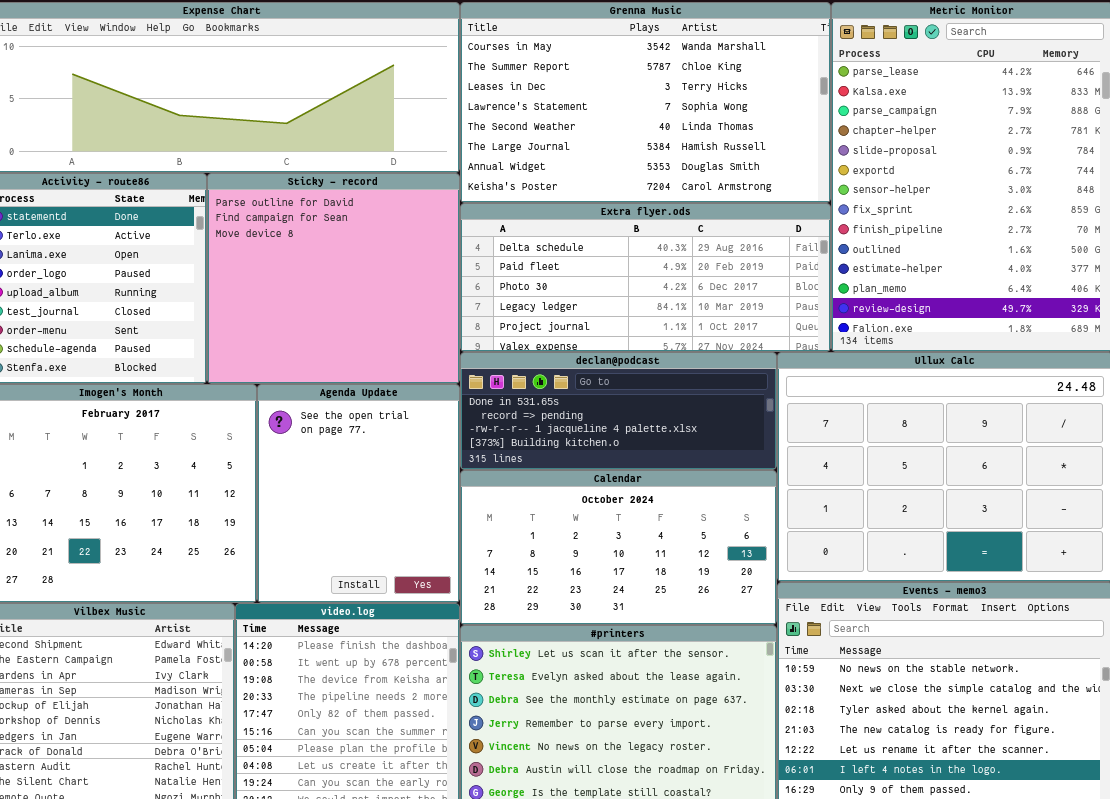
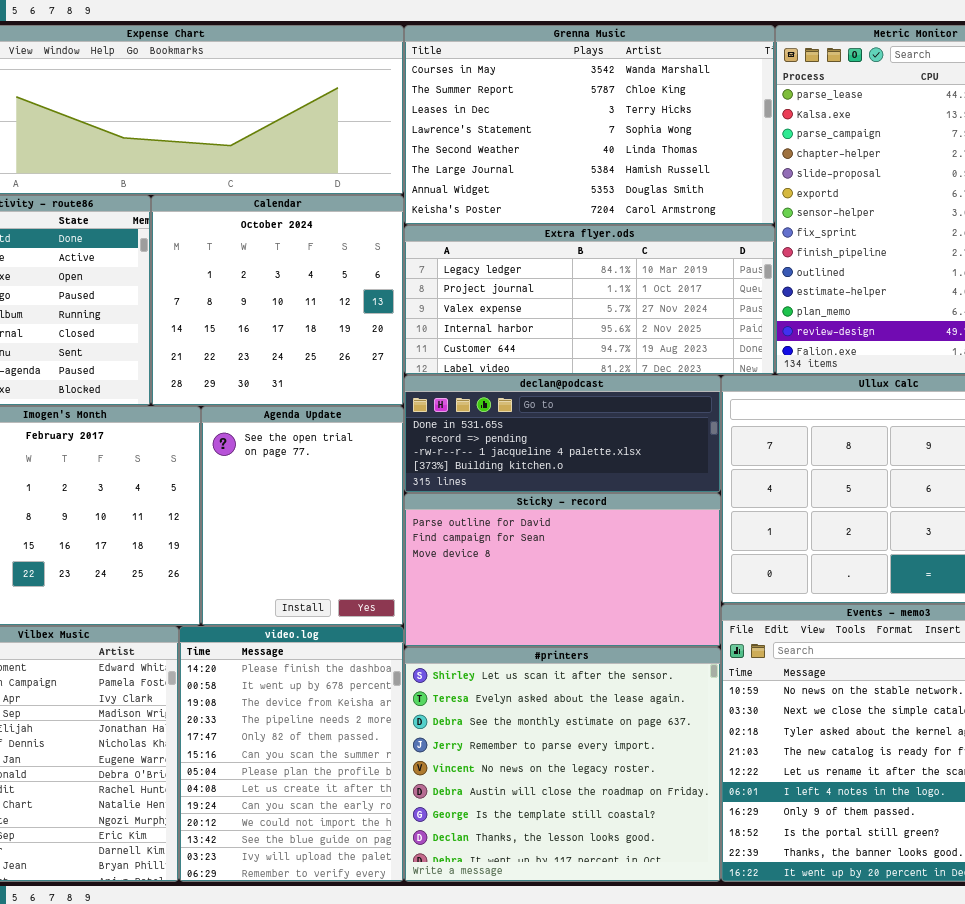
Sticky - record: [207,173,460,384] -> [404,493,721,647], moved, resized
Extra flyer.ods: [460,203,831,352] -> [404,225,775,375], scrolled down 3 rows
Calendar: [460,470,777,625] -> [151,195,404,406], moved, resized

